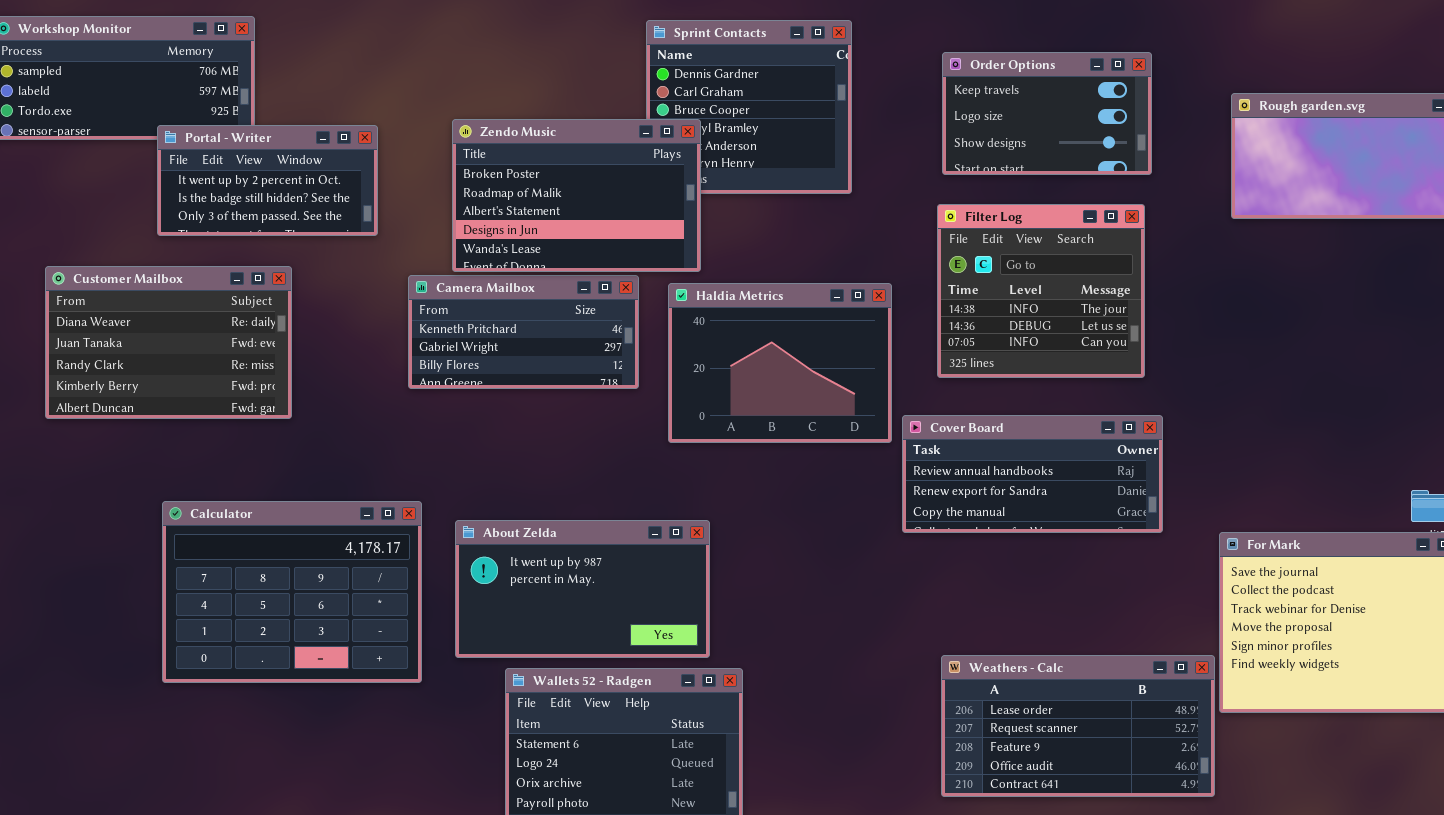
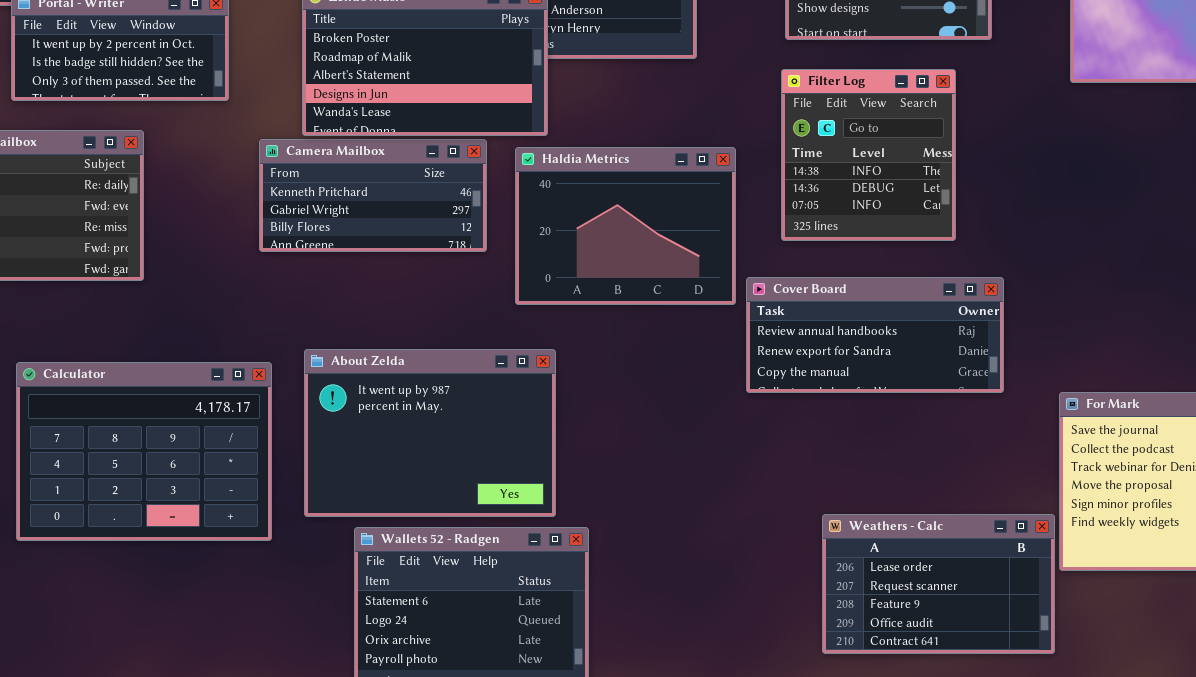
Filter Log: [937,204,1145,378] -> [781,69,956,241], resized
About Zelda: [455,520,710,658] -> [304,349,556,517], resized
Weathers - Calc: [941,655,1215,797] -> [822,514,1055,654], resized

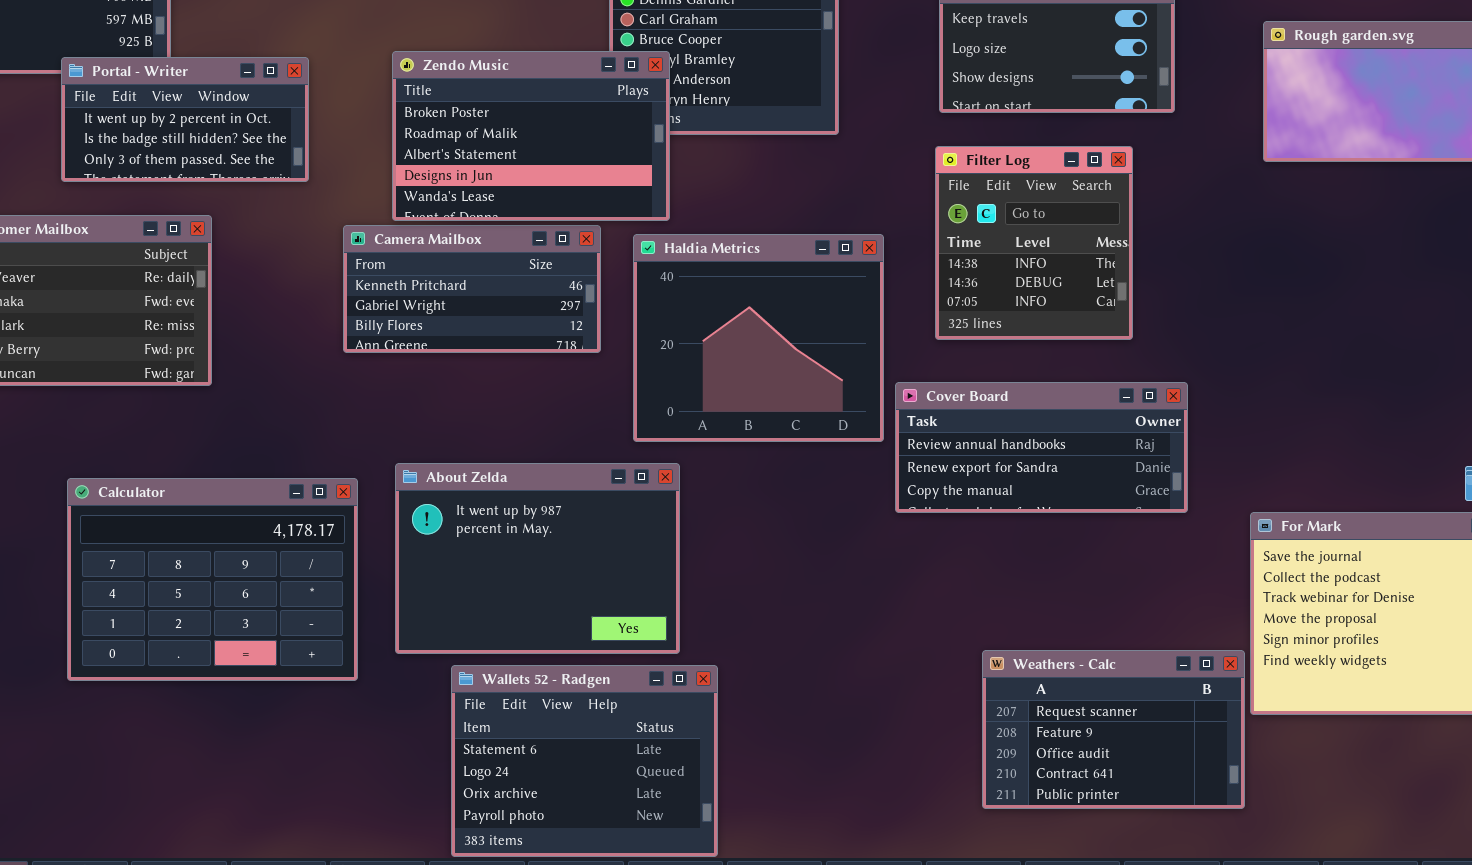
Haldia Metrics: [515,147,736,305] -> [633,234,884,442], resized
Weathers - Calc: [822,514,1055,654] -> [982,650,1245,809], scrolled down 1 row

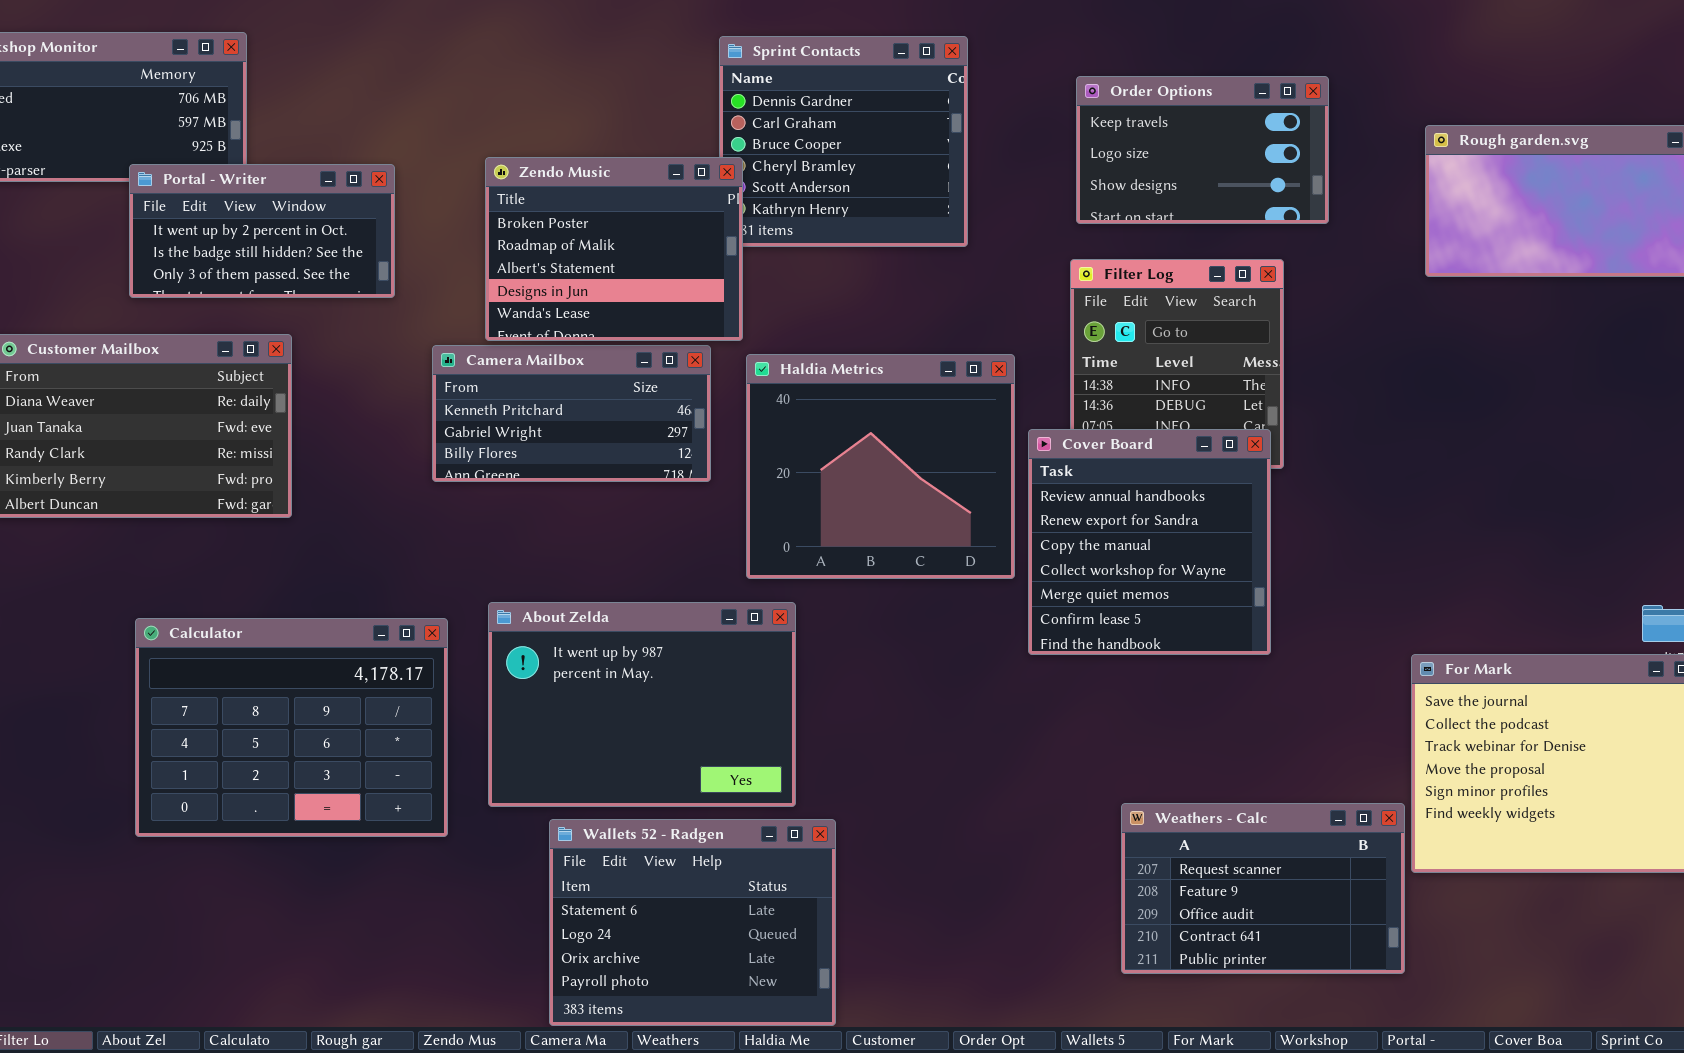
Zendo Music: [392,51,670,221] -> [485,157,743,341], resized
Cover Board: [895,382,1188,513] -> [1028,429,1271,655], resized

